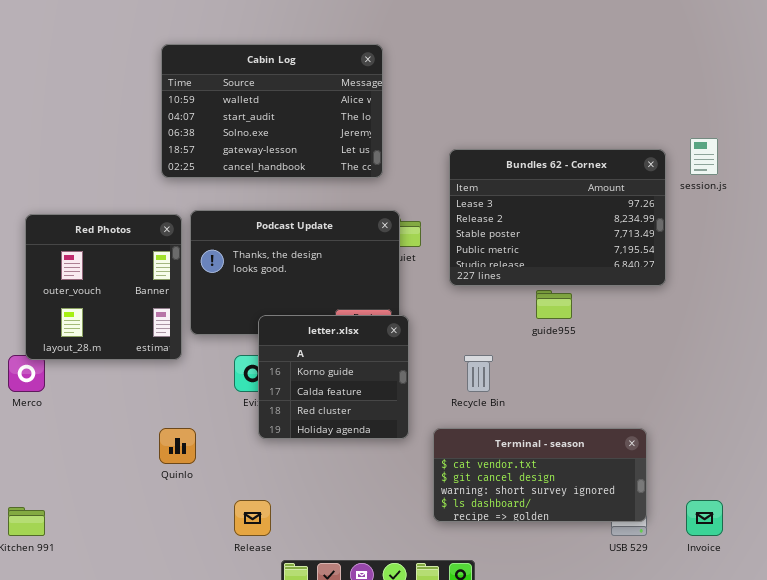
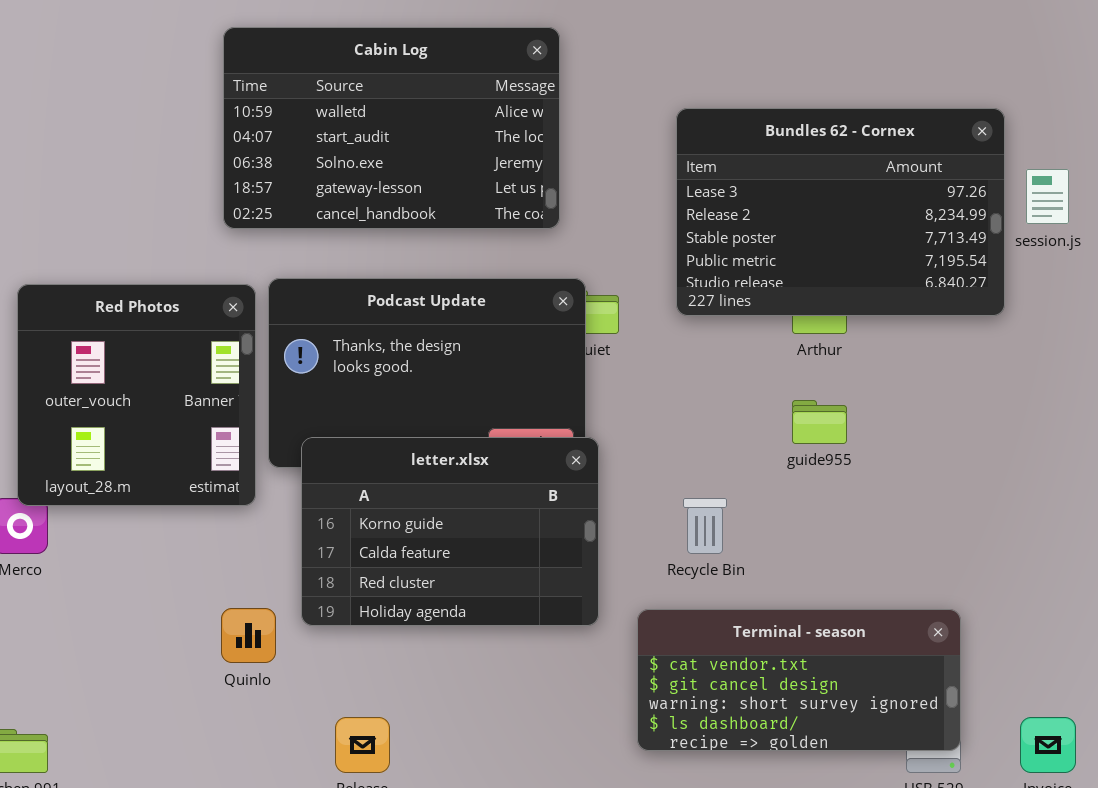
Bundles 62 - Cornex: [449,149,666,286] -> [676,108,1005,316], moved
letter.xlsx: [258,315,409,439] -> [301,437,599,626], resized

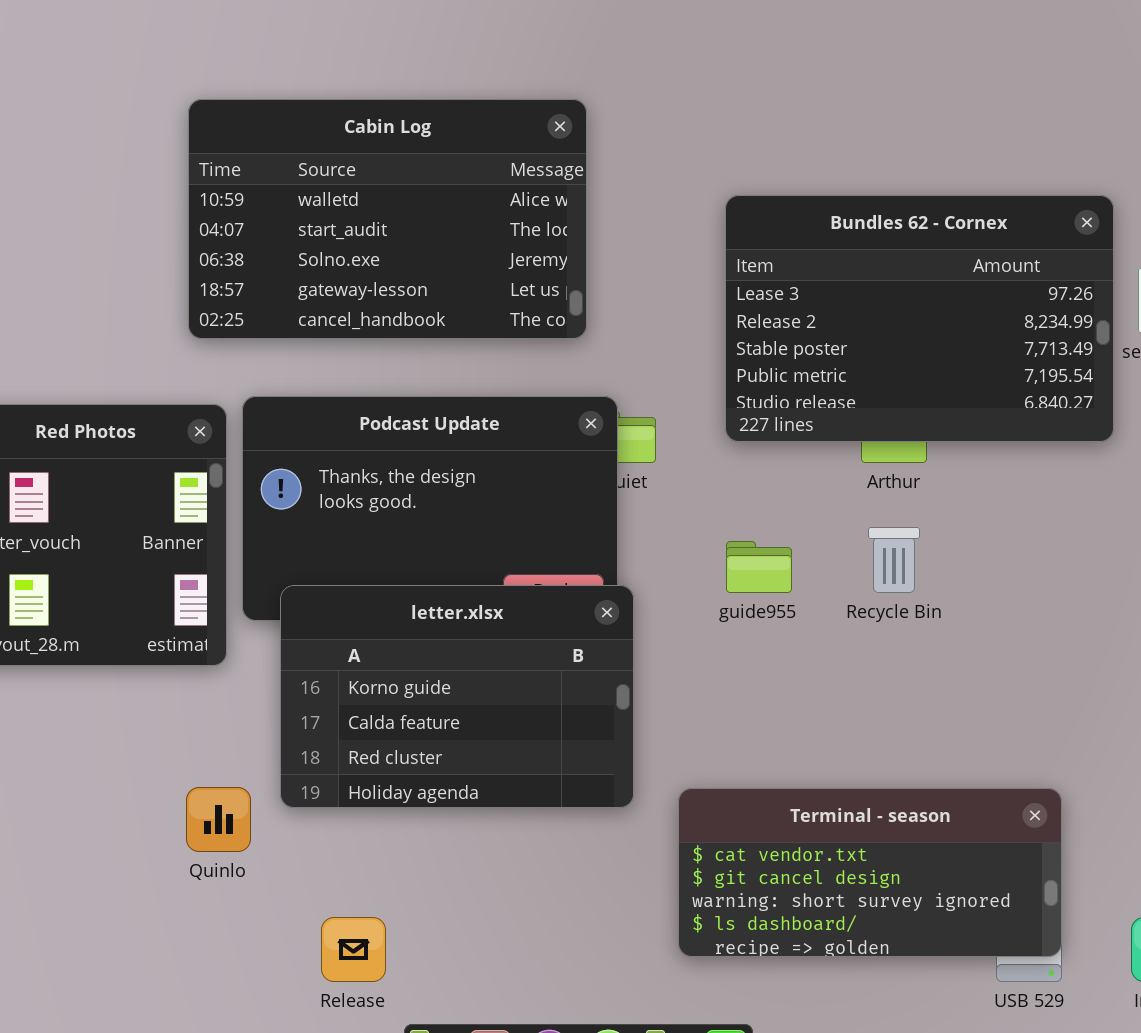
guide955: [792,400,847,444] -> [726,541,792,593], moved
Recycle Bin: [683,498,727,554] -> [868,527,920,593], moved

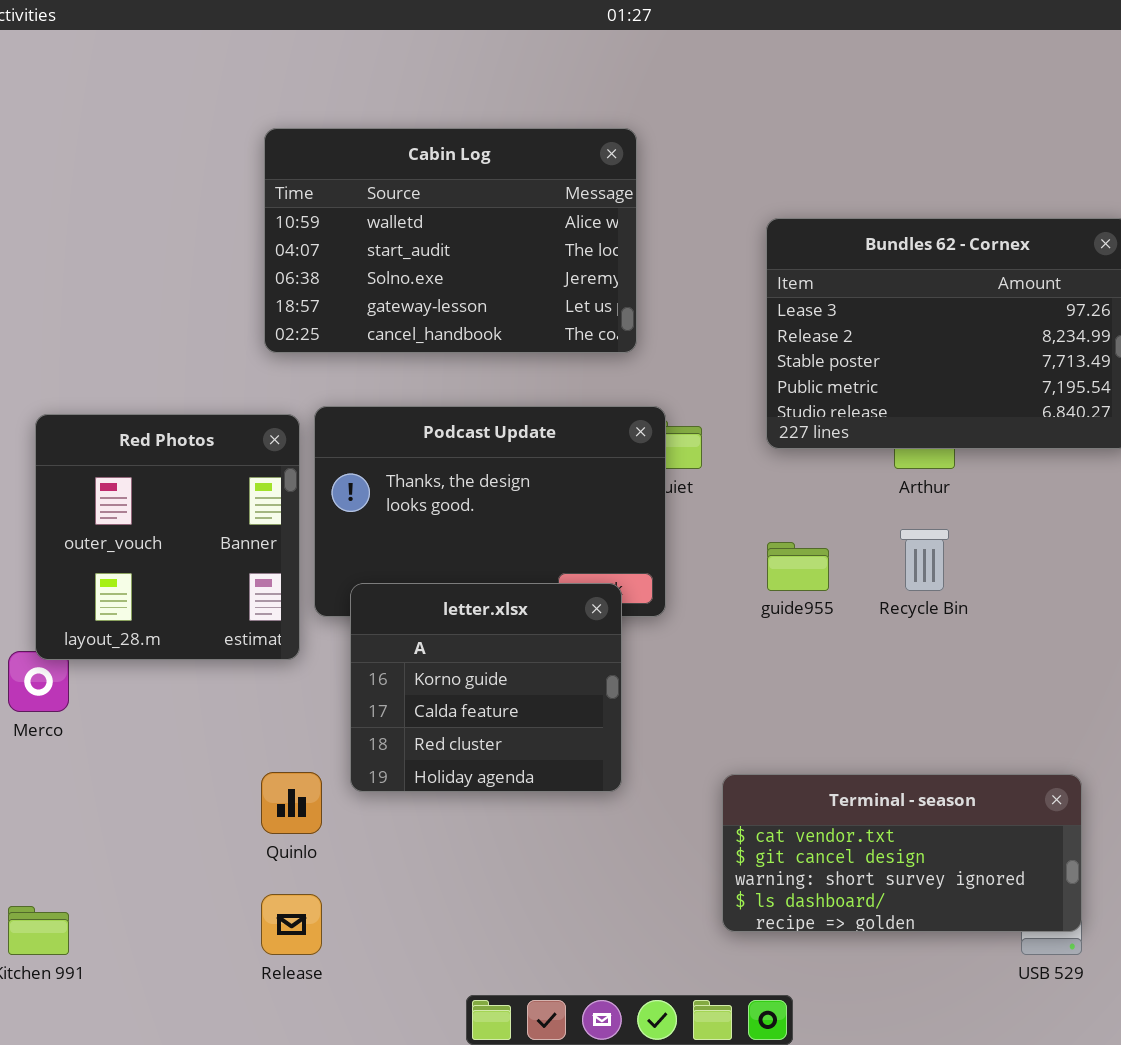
letter.xlsx: [280,585,634,808] -> [350,583,622,792], resized
Release: [321,917,386,982] -> [261,894,322,955], moved

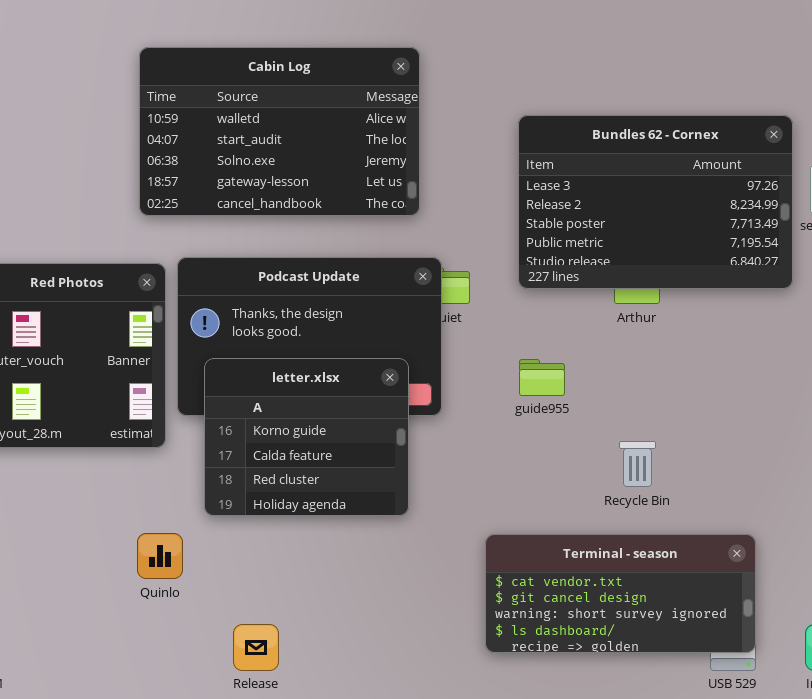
Recycle Bin: [900,529,949,591] -> [619,441,656,487], moved
letter.xlsx: [350,583,622,792] -> [204,358,409,516], moved
Release: [261,894,322,955] -> [233,624,279,671], moved

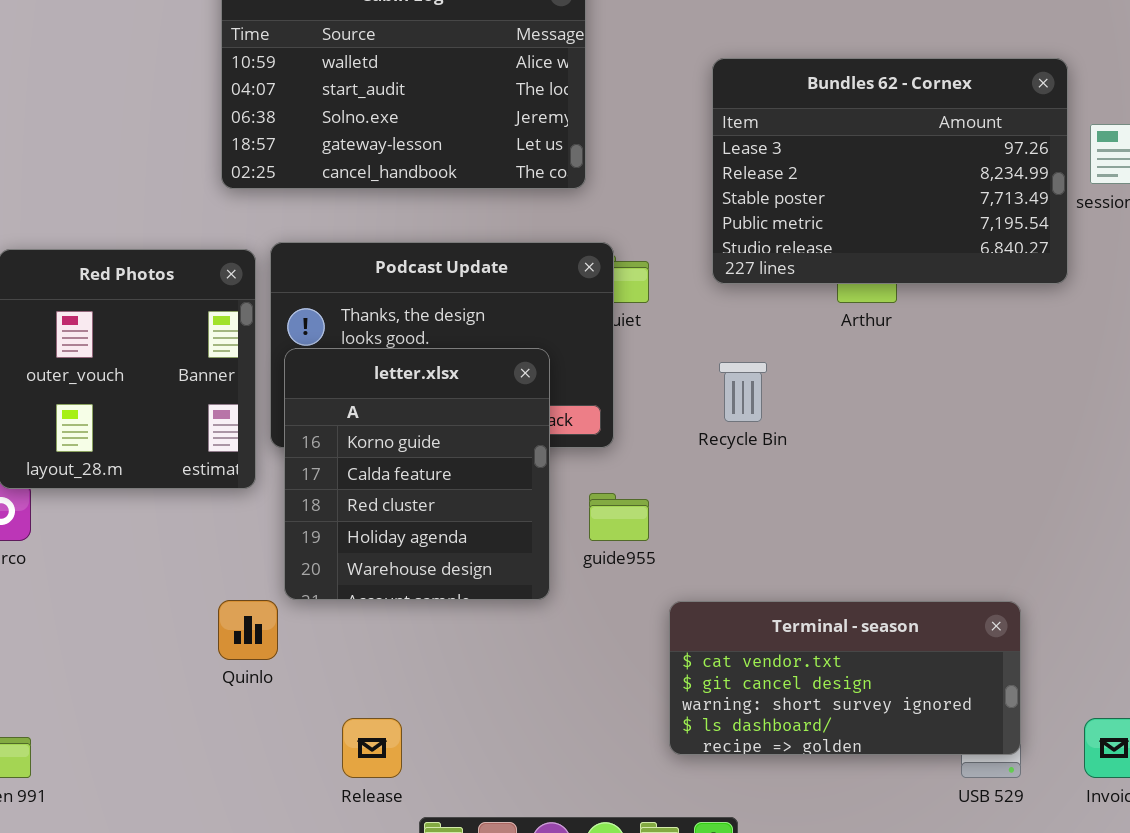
letter.xlsx: [204,358,409,516] -> [284,348,550,600], moved, resized
guide955: [519,359,565,396] -> [589,493,649,541], moved
Recycle Bin: [619,441,656,487] -> [719,362,767,422], moved

